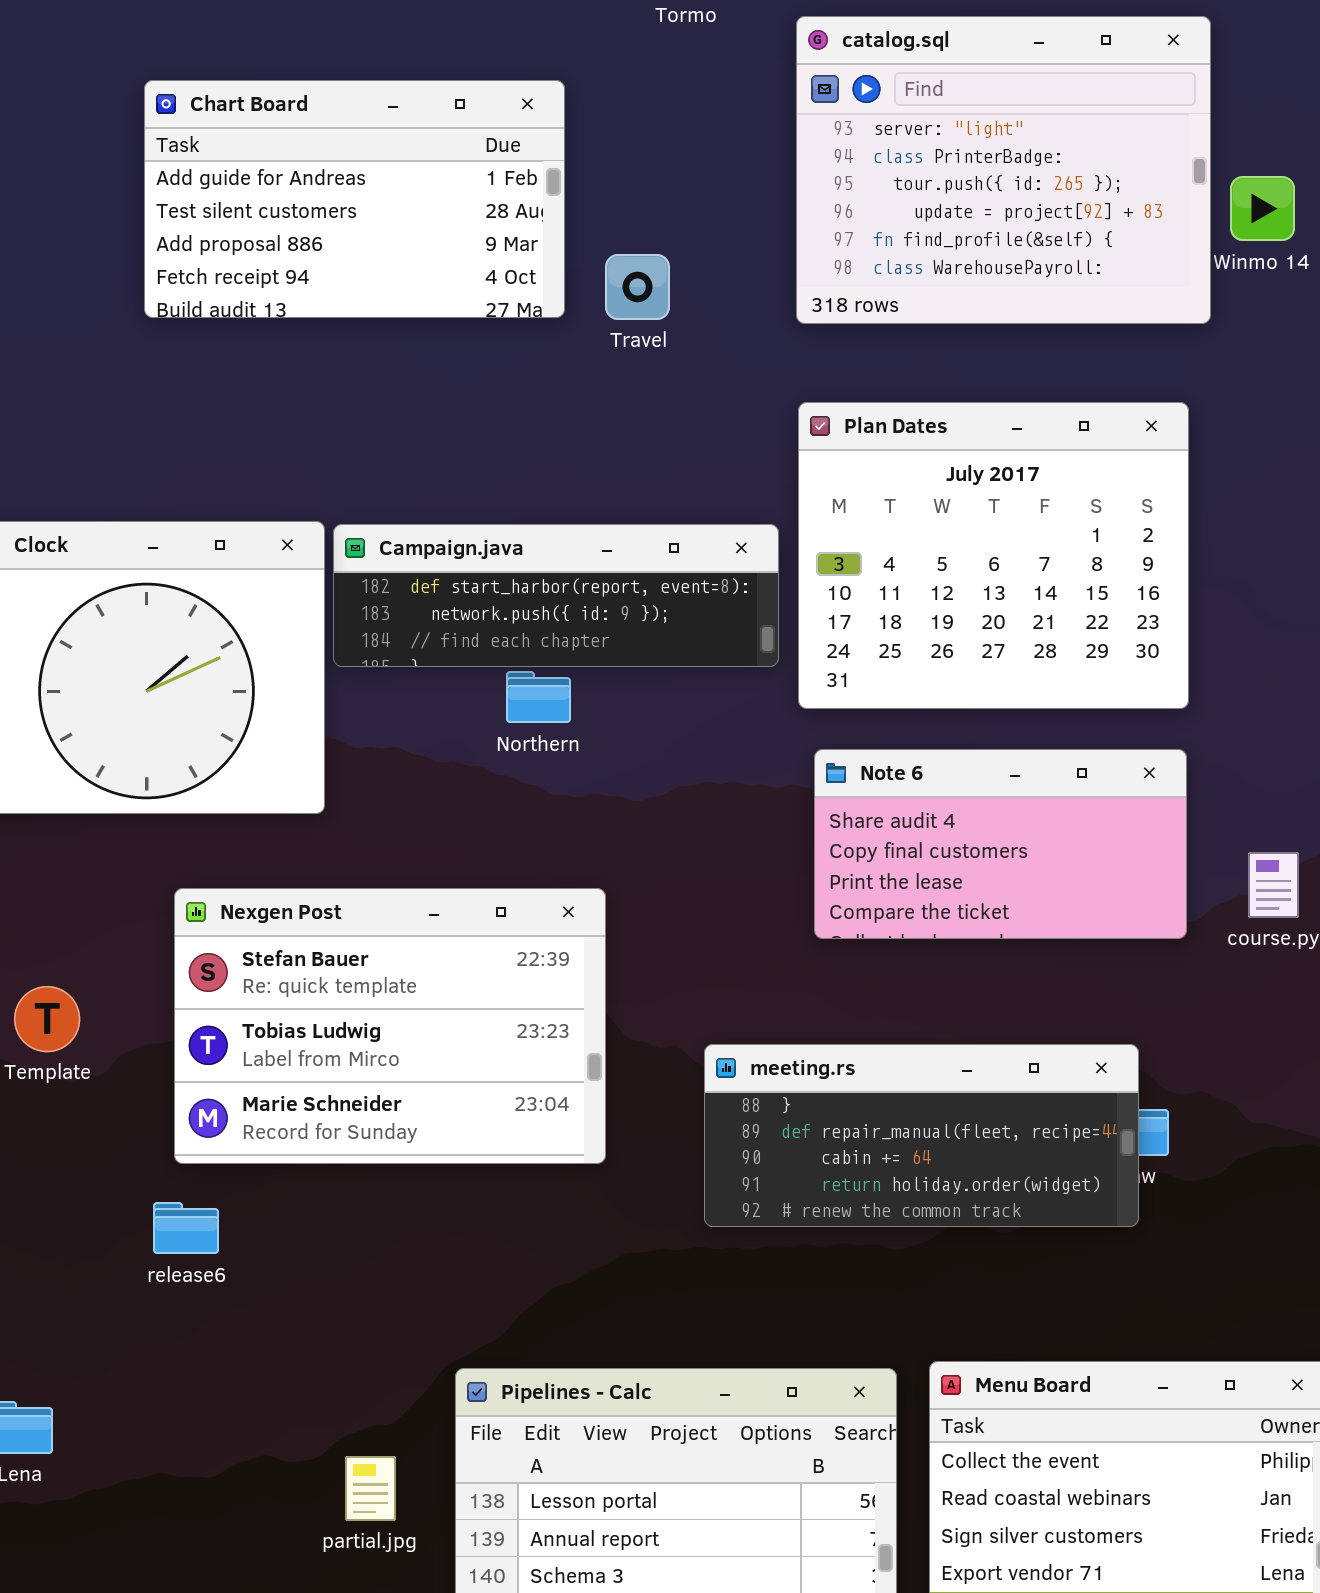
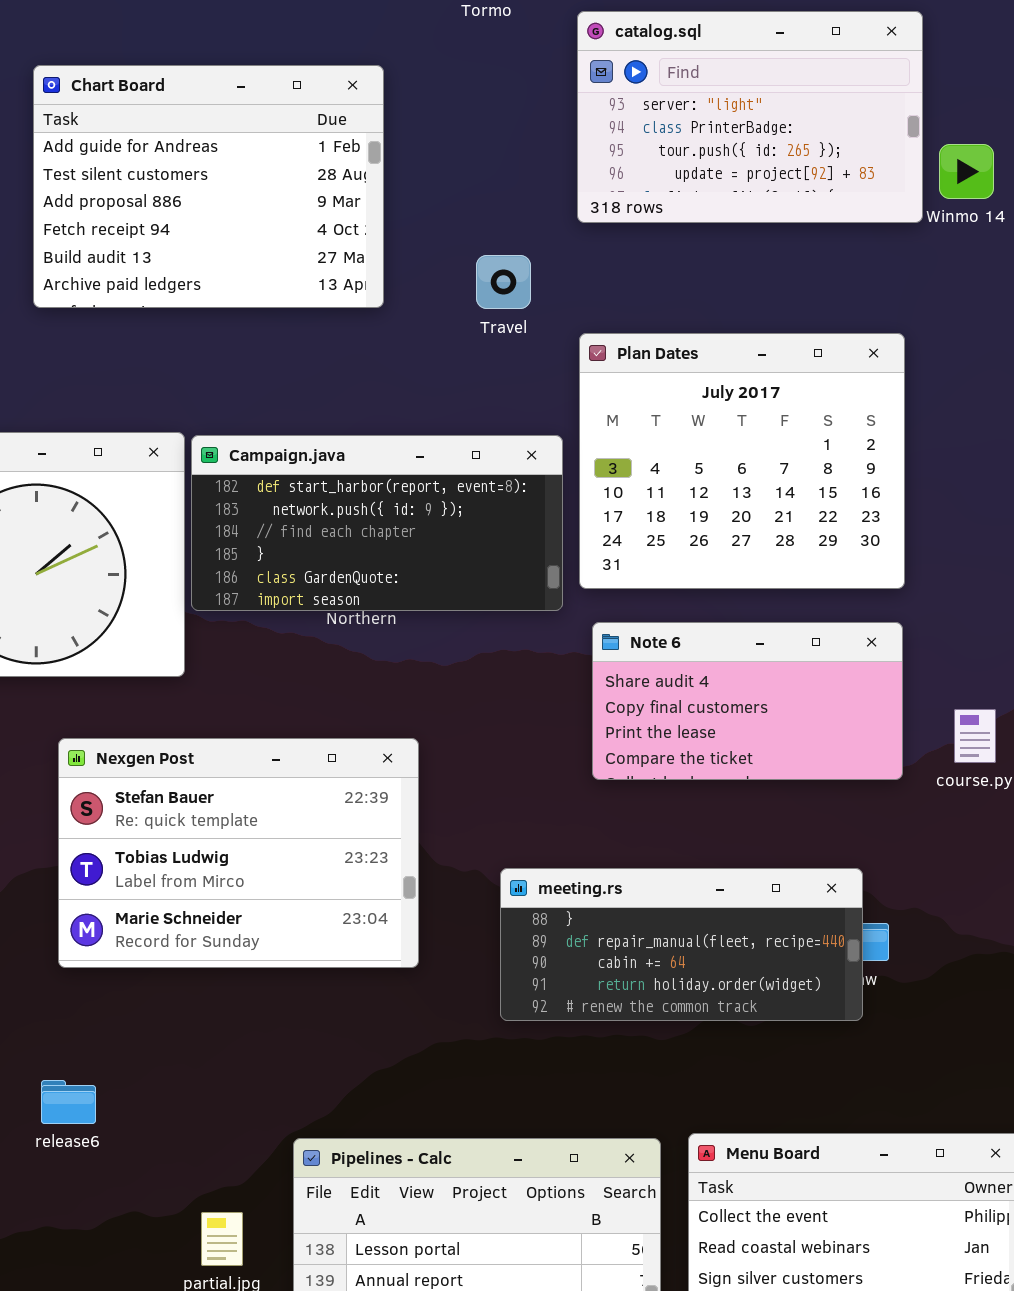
catalog.sql: [796,16,1211,324] -> [577,11,923,223], resized
Chart Board: [144,80,565,318] -> [33,65,384,308], resized
Travel: [605,254,670,320] -> [476,255,531,309], moved
Campaign.java: [333,524,779,667] -> [191,435,563,611], resized
release6: [153,1202,219,1254] -> [41,1080,96,1124], moved

